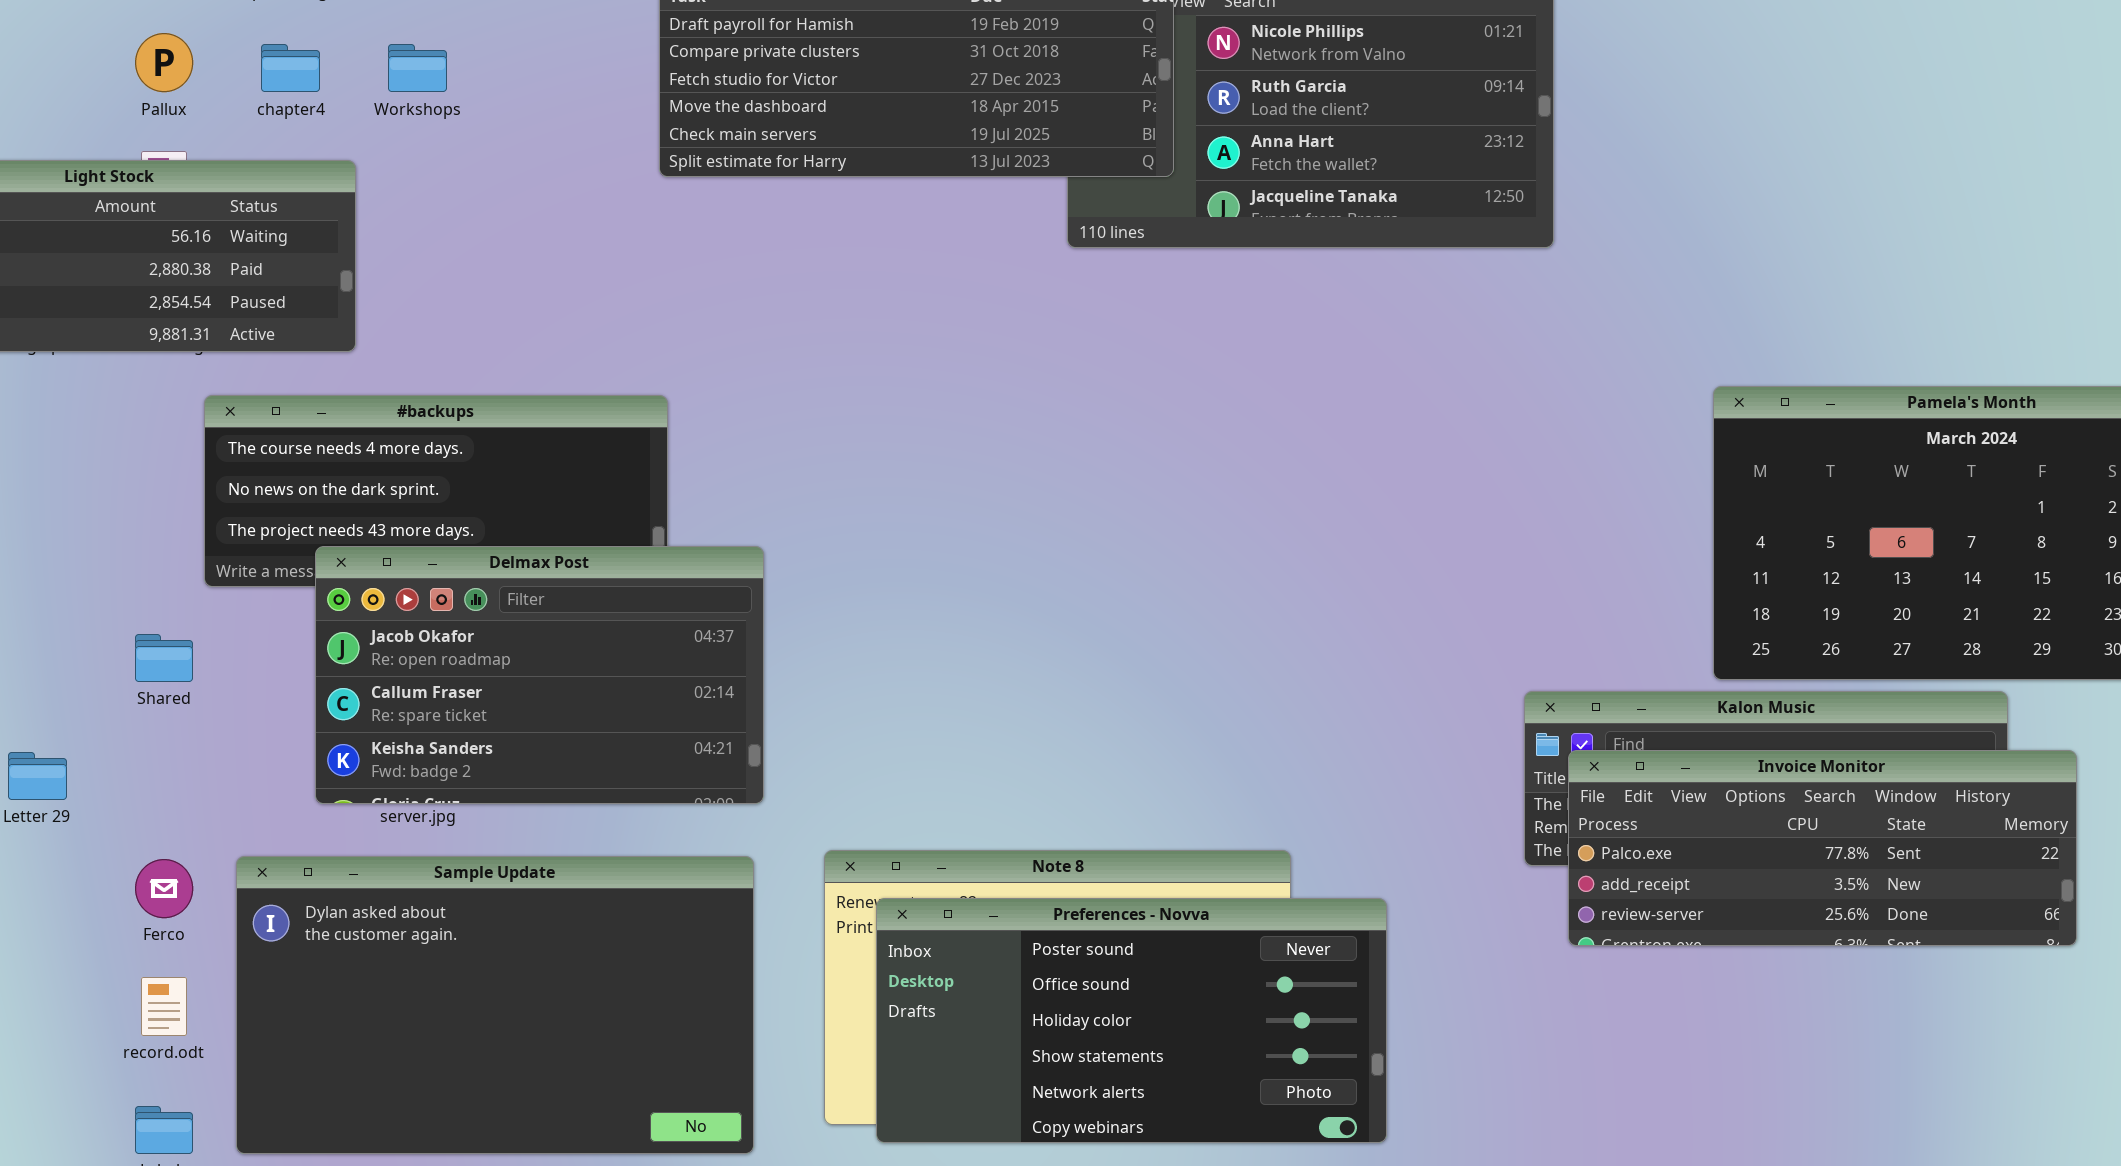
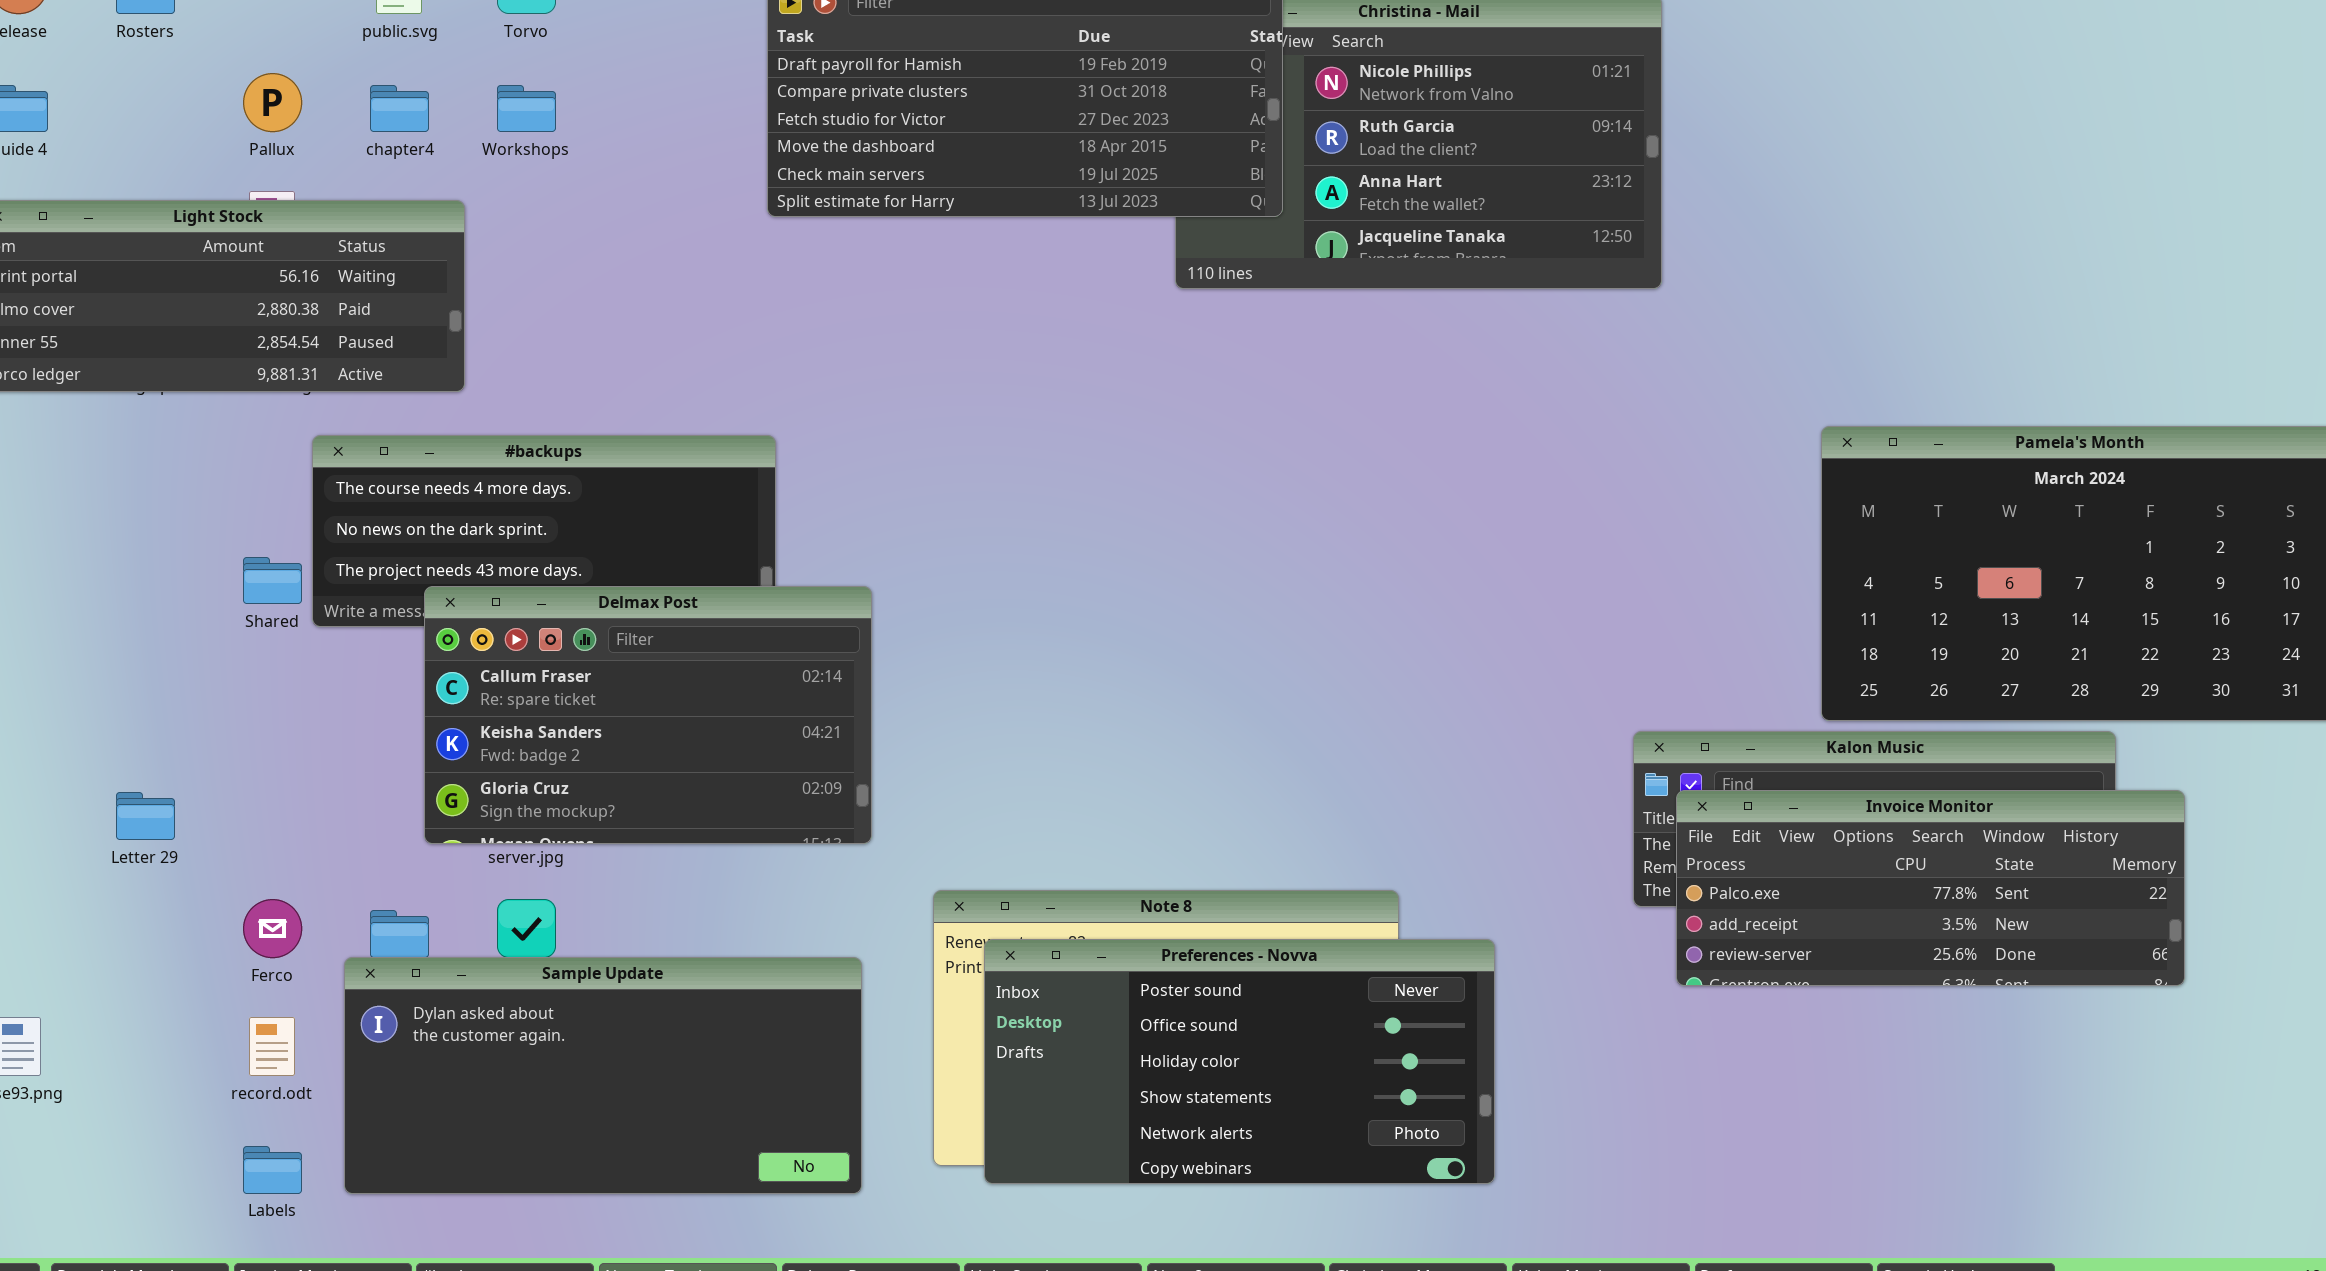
Delmax Post: [315,546,764,804] -> [424,586,872,844], scrolled down 1 row
Shared: [135,634,193,682] -> [243,557,302,604], moved
Sample Update: [236,856,754,1154] -> [344,957,862,1194], resized

